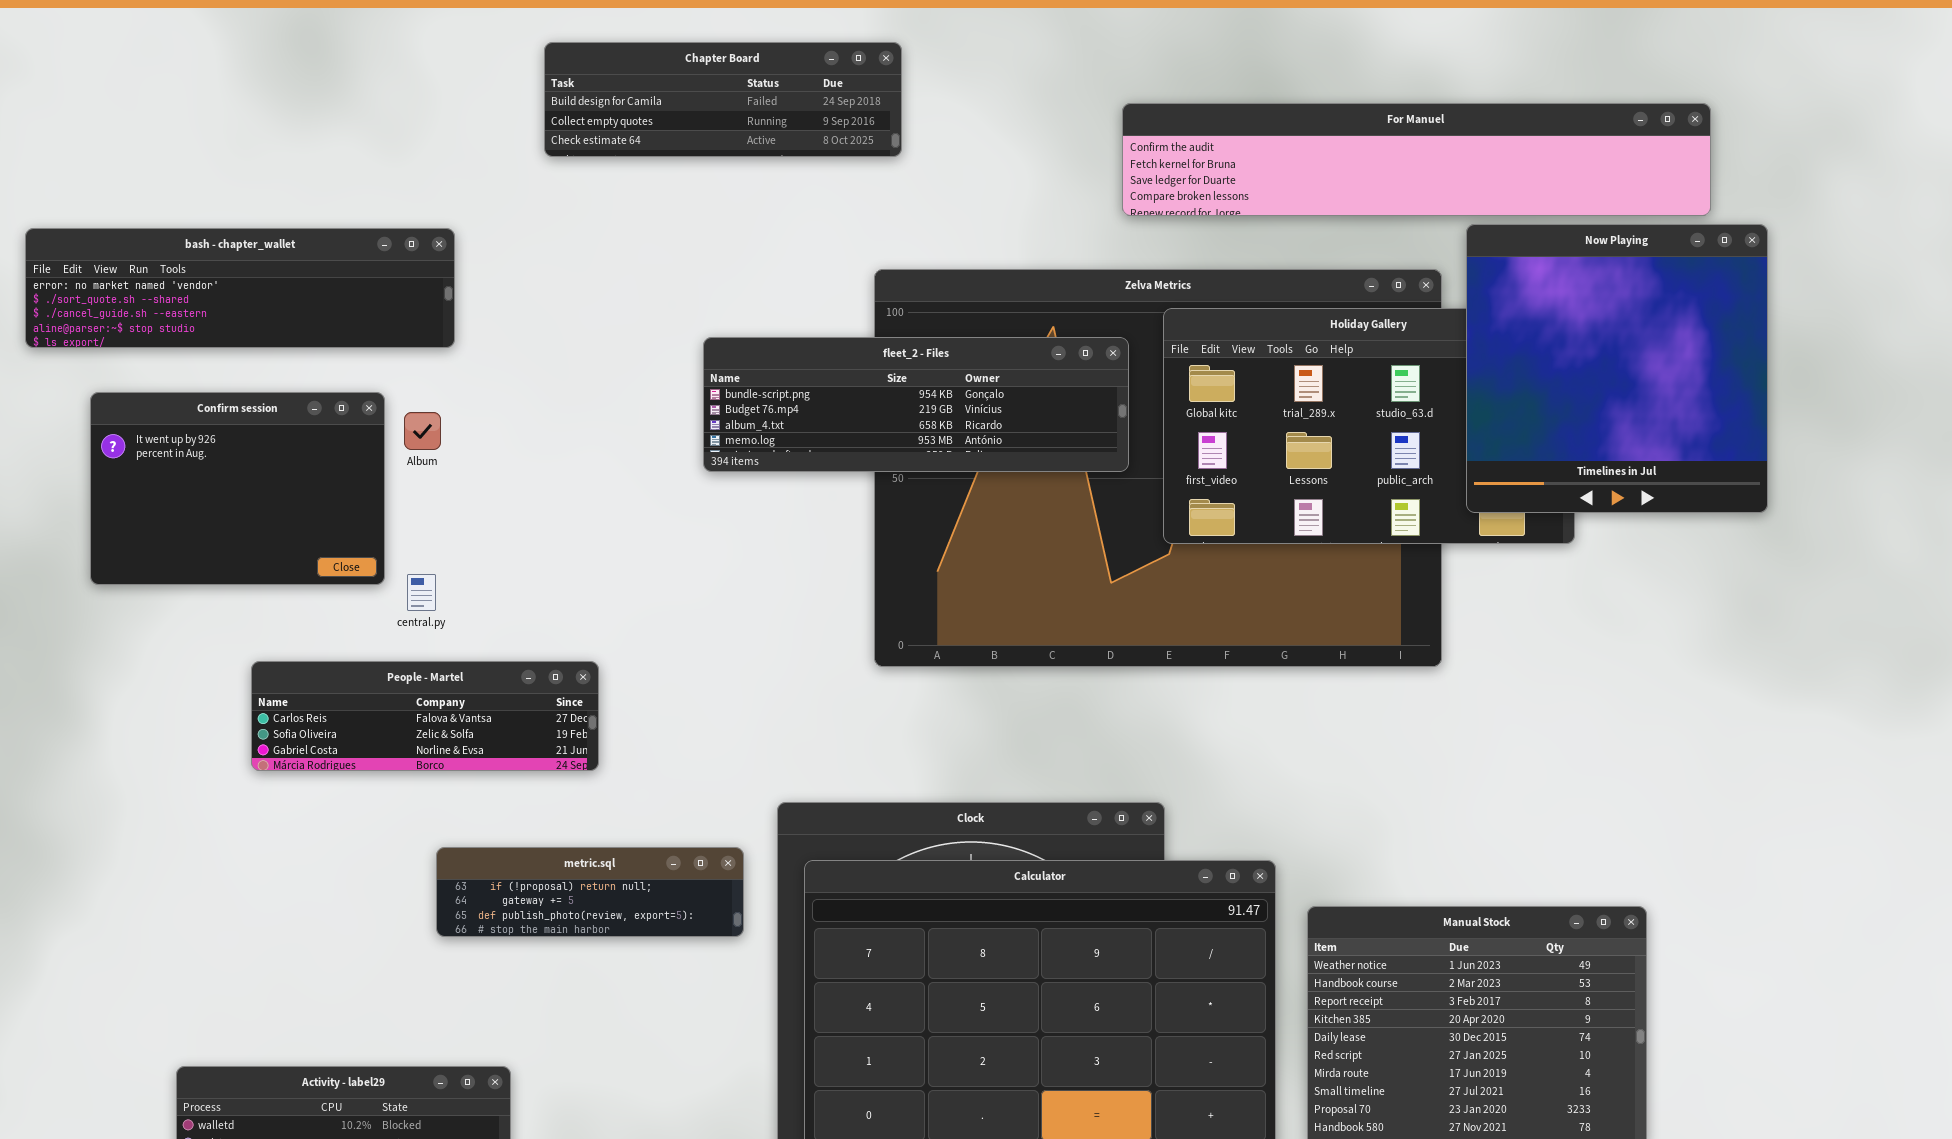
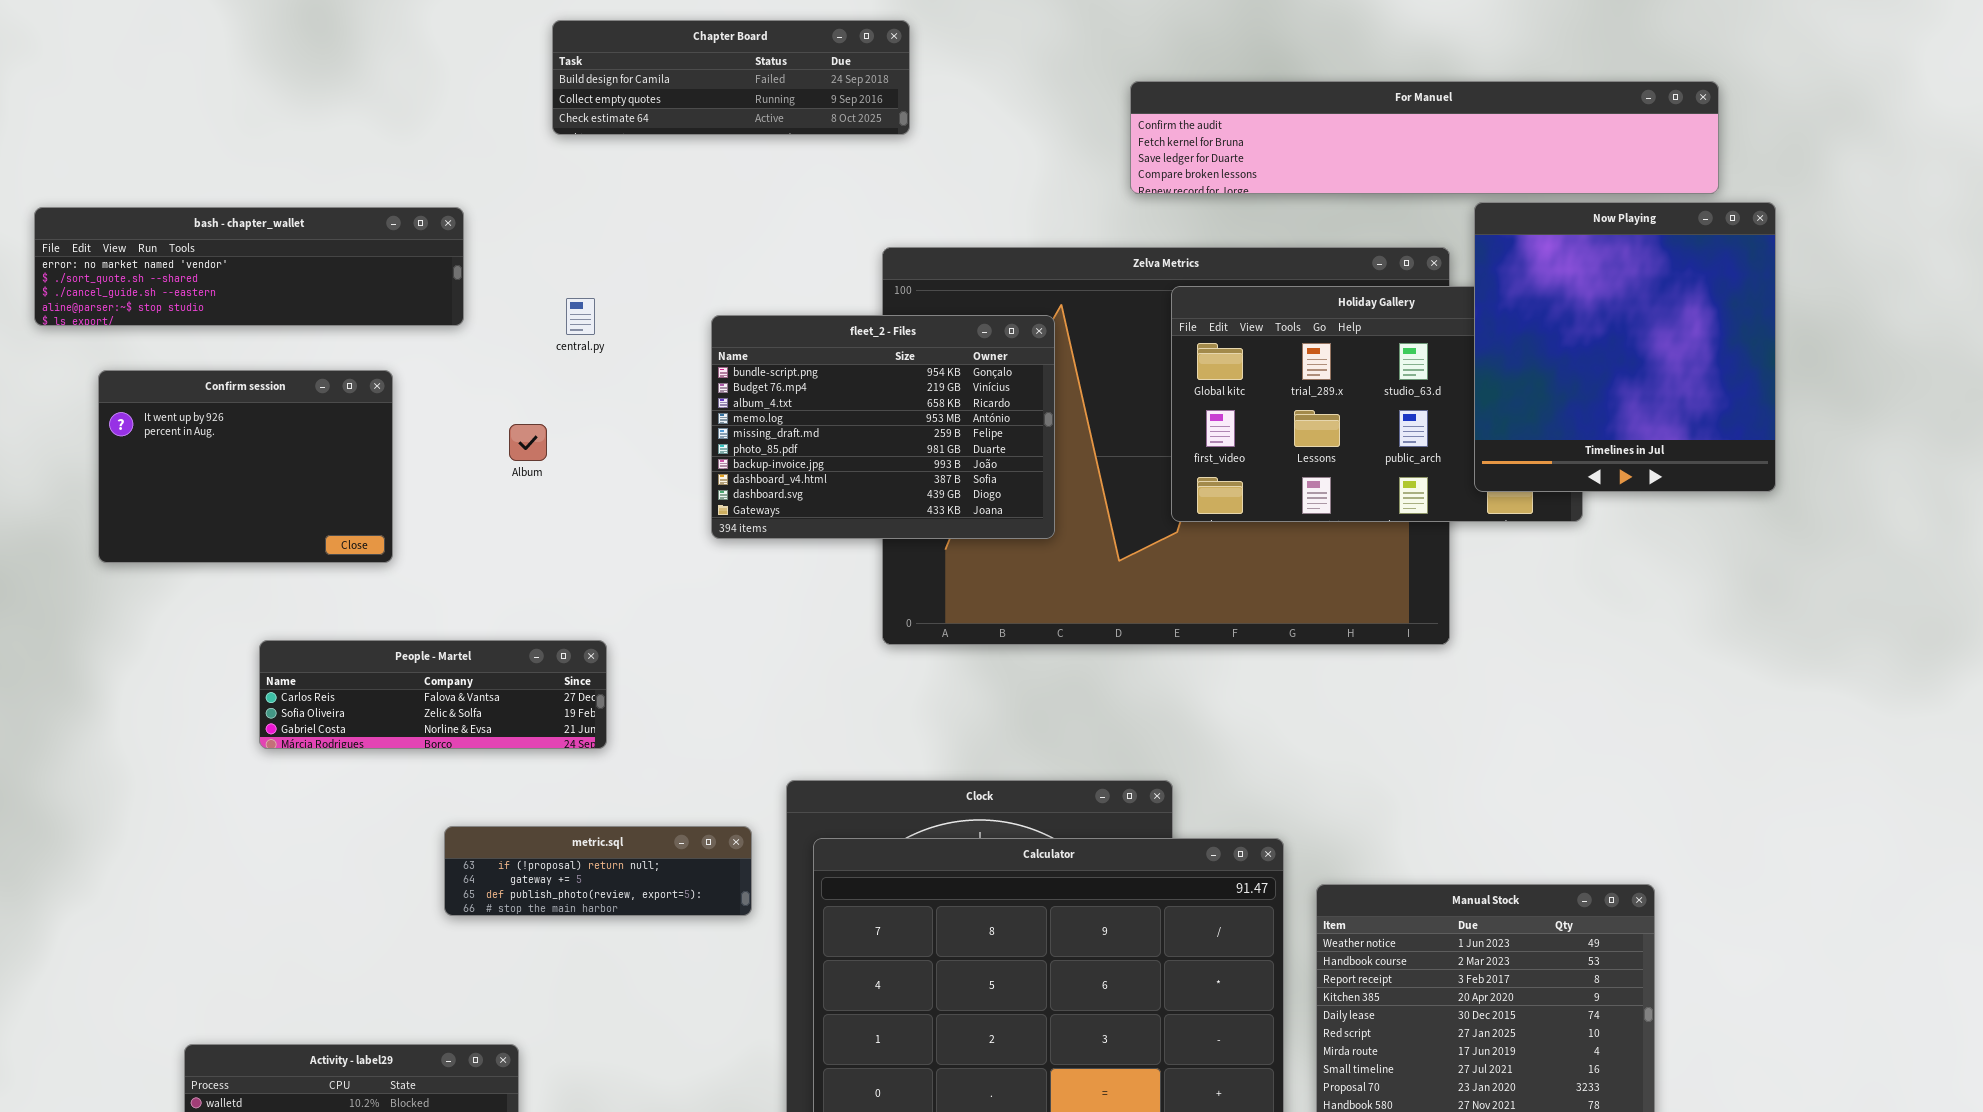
fleet_2 - Files: [703,337,1129,472] -> [711,315,1055,539], resized
Album: [404,412,441,450] -> [509,424,547,461], moved
central.py: [407,574,436,611] -> [566,298,595,335], moved

